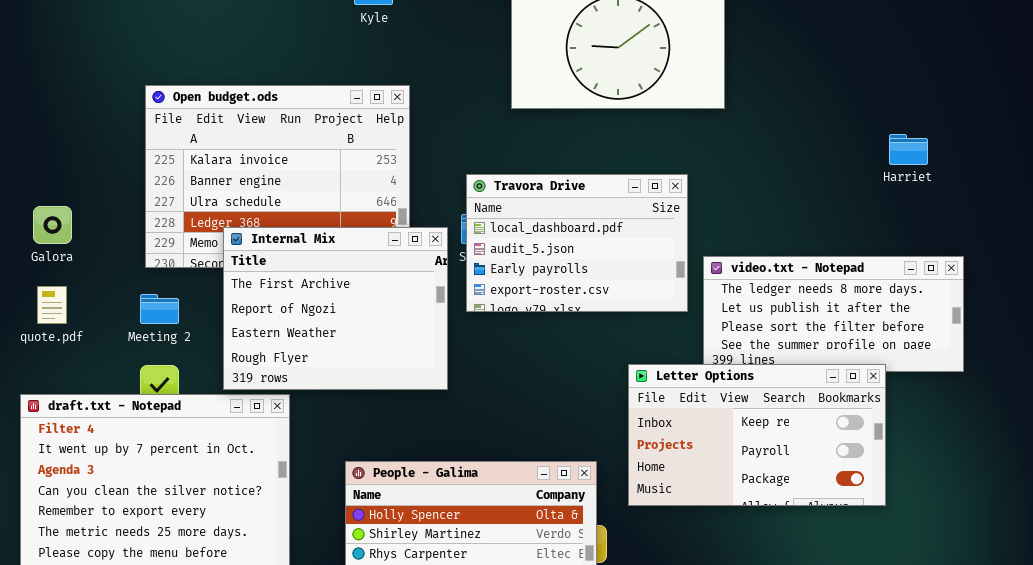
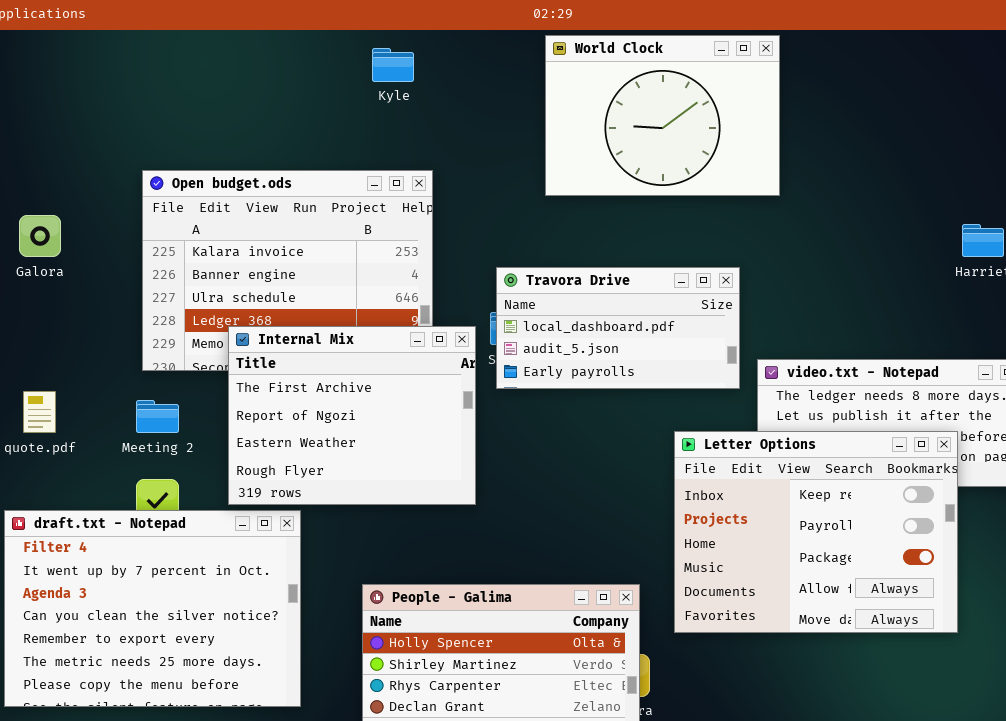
Travora Drive: [466,174,688,312] -> [496,267,740,389], resized
Galora: [33,206,72,244] -> [19,215,61,257], moved
Letter Options: [628,364,886,506] -> [674,431,958,633], resized

